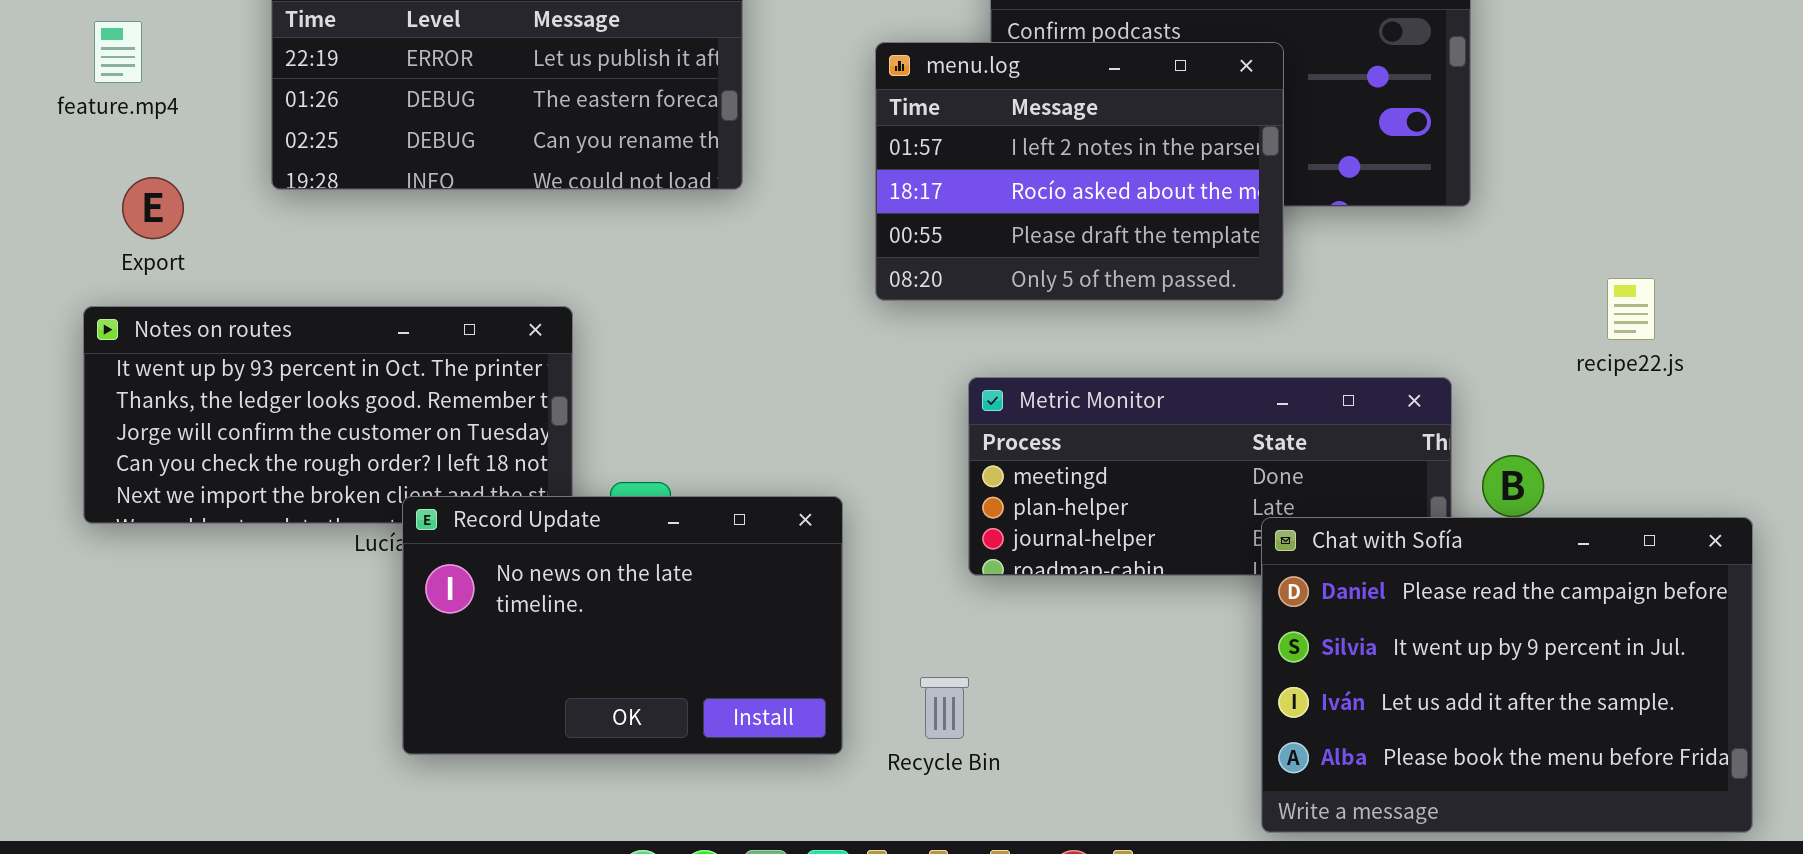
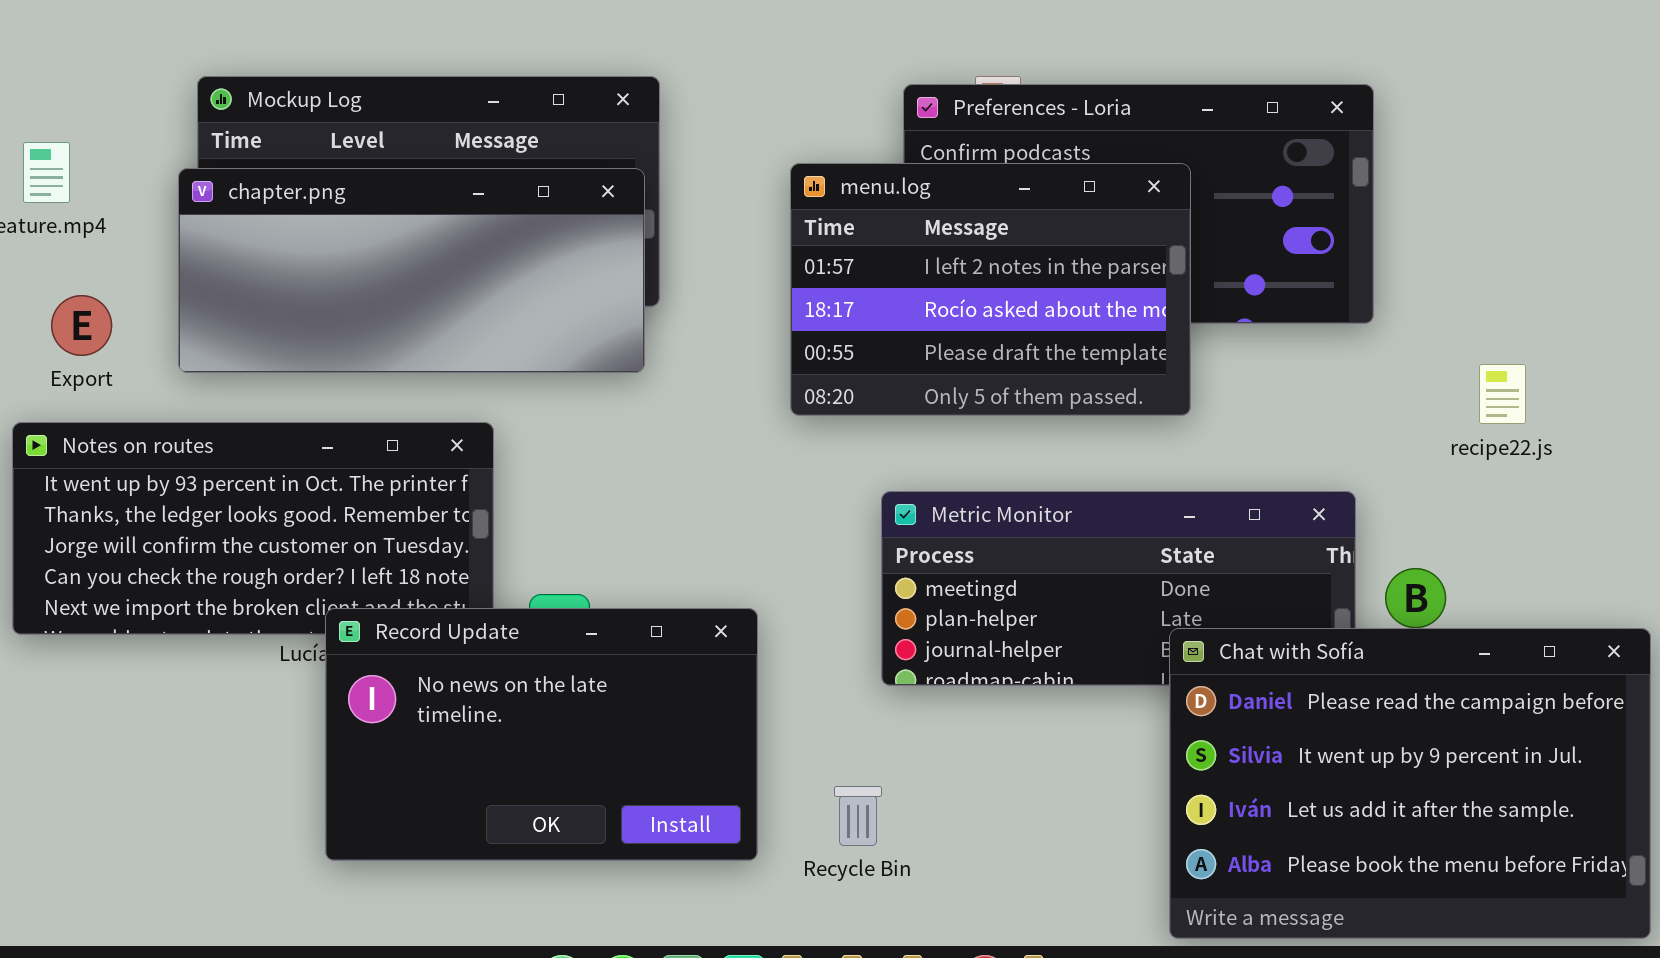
chapter.png: none -> [178,168,645,373], opened
recipe22.js: [1607,278,1655,340] -> [1479,364,1526,424], moved

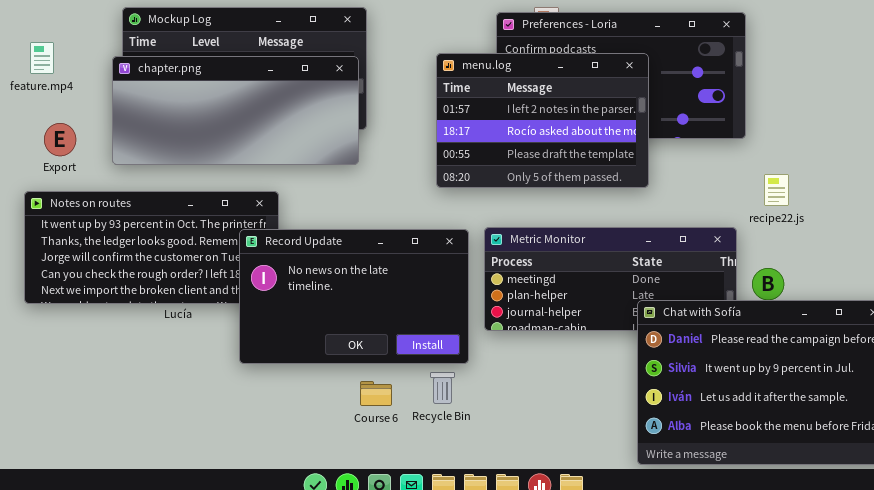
recipe22.js: [1479,364,1526,424] -> [764,174,789,206], moved
Record Update: [325,608,758,861] -> [239,229,469,364], moved
Recycle Bin: [834,786,882,846] -> [430,372,455,404], moved

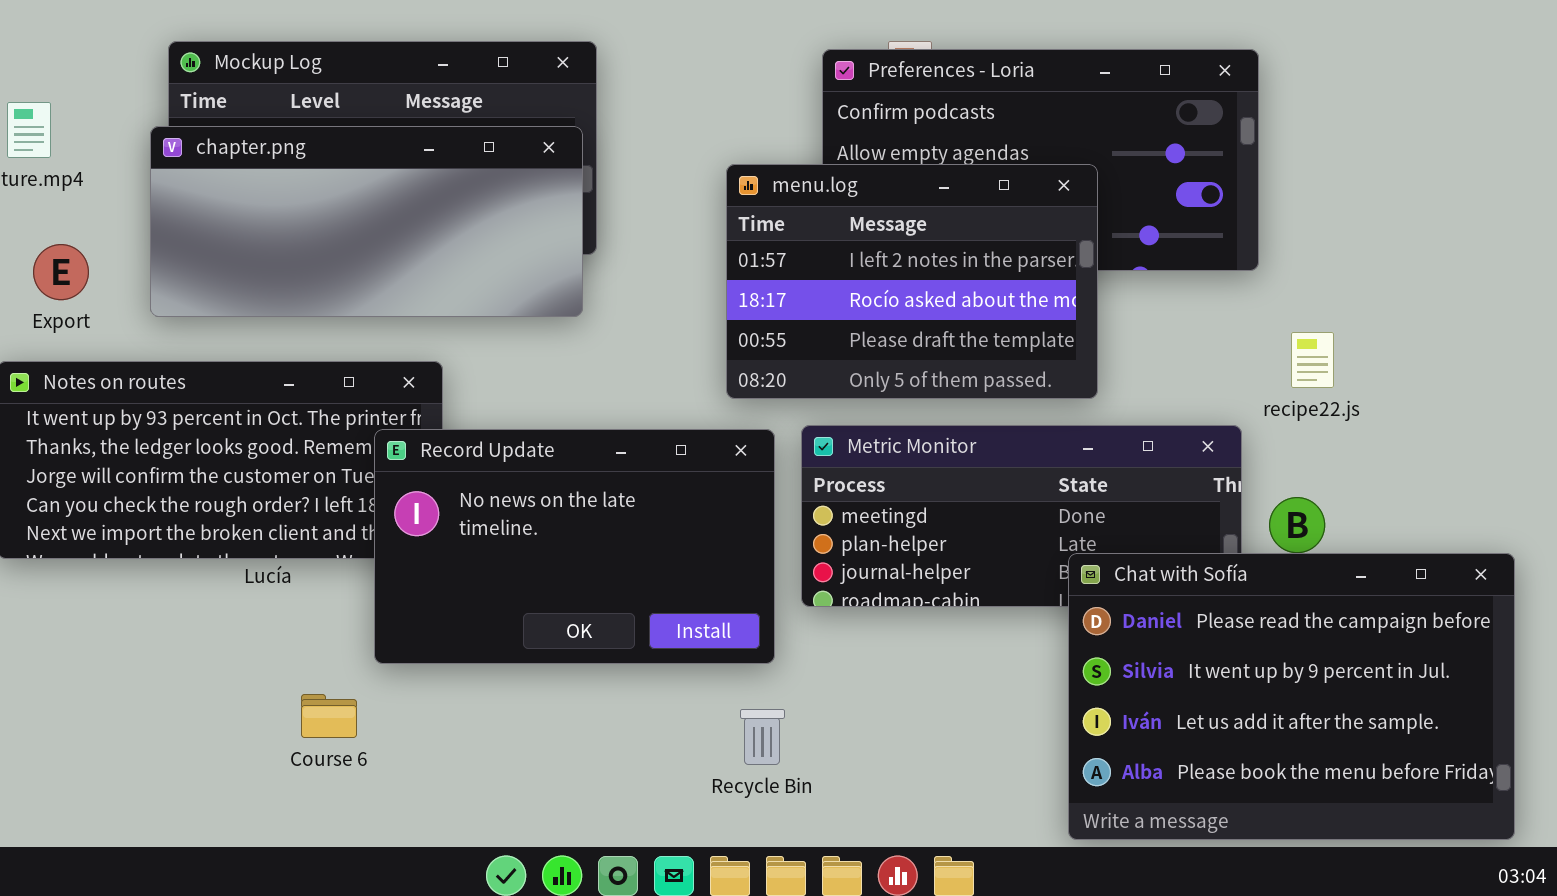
menu.log: [436,53,649,188] -> [726,164,1098,399], moved
Recycle Bin: [430,372,455,404] -> [740,709,785,765], moved
Course 6: [360,381,392,406] -> [301,694,357,738], moved

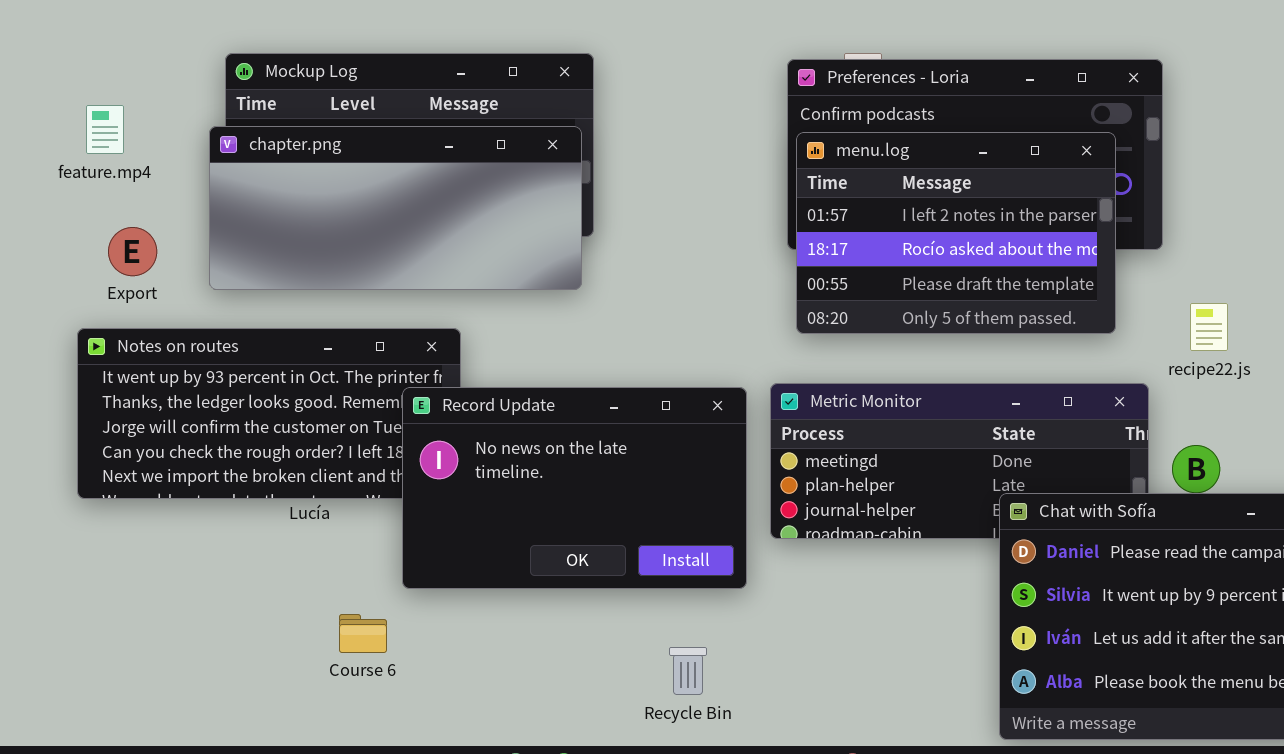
menu.log: [726,164,1098,399] -> [796,132,1116,334], moved
Recycle Bin: [740,709,785,765] -> [669,647,707,695], moved

